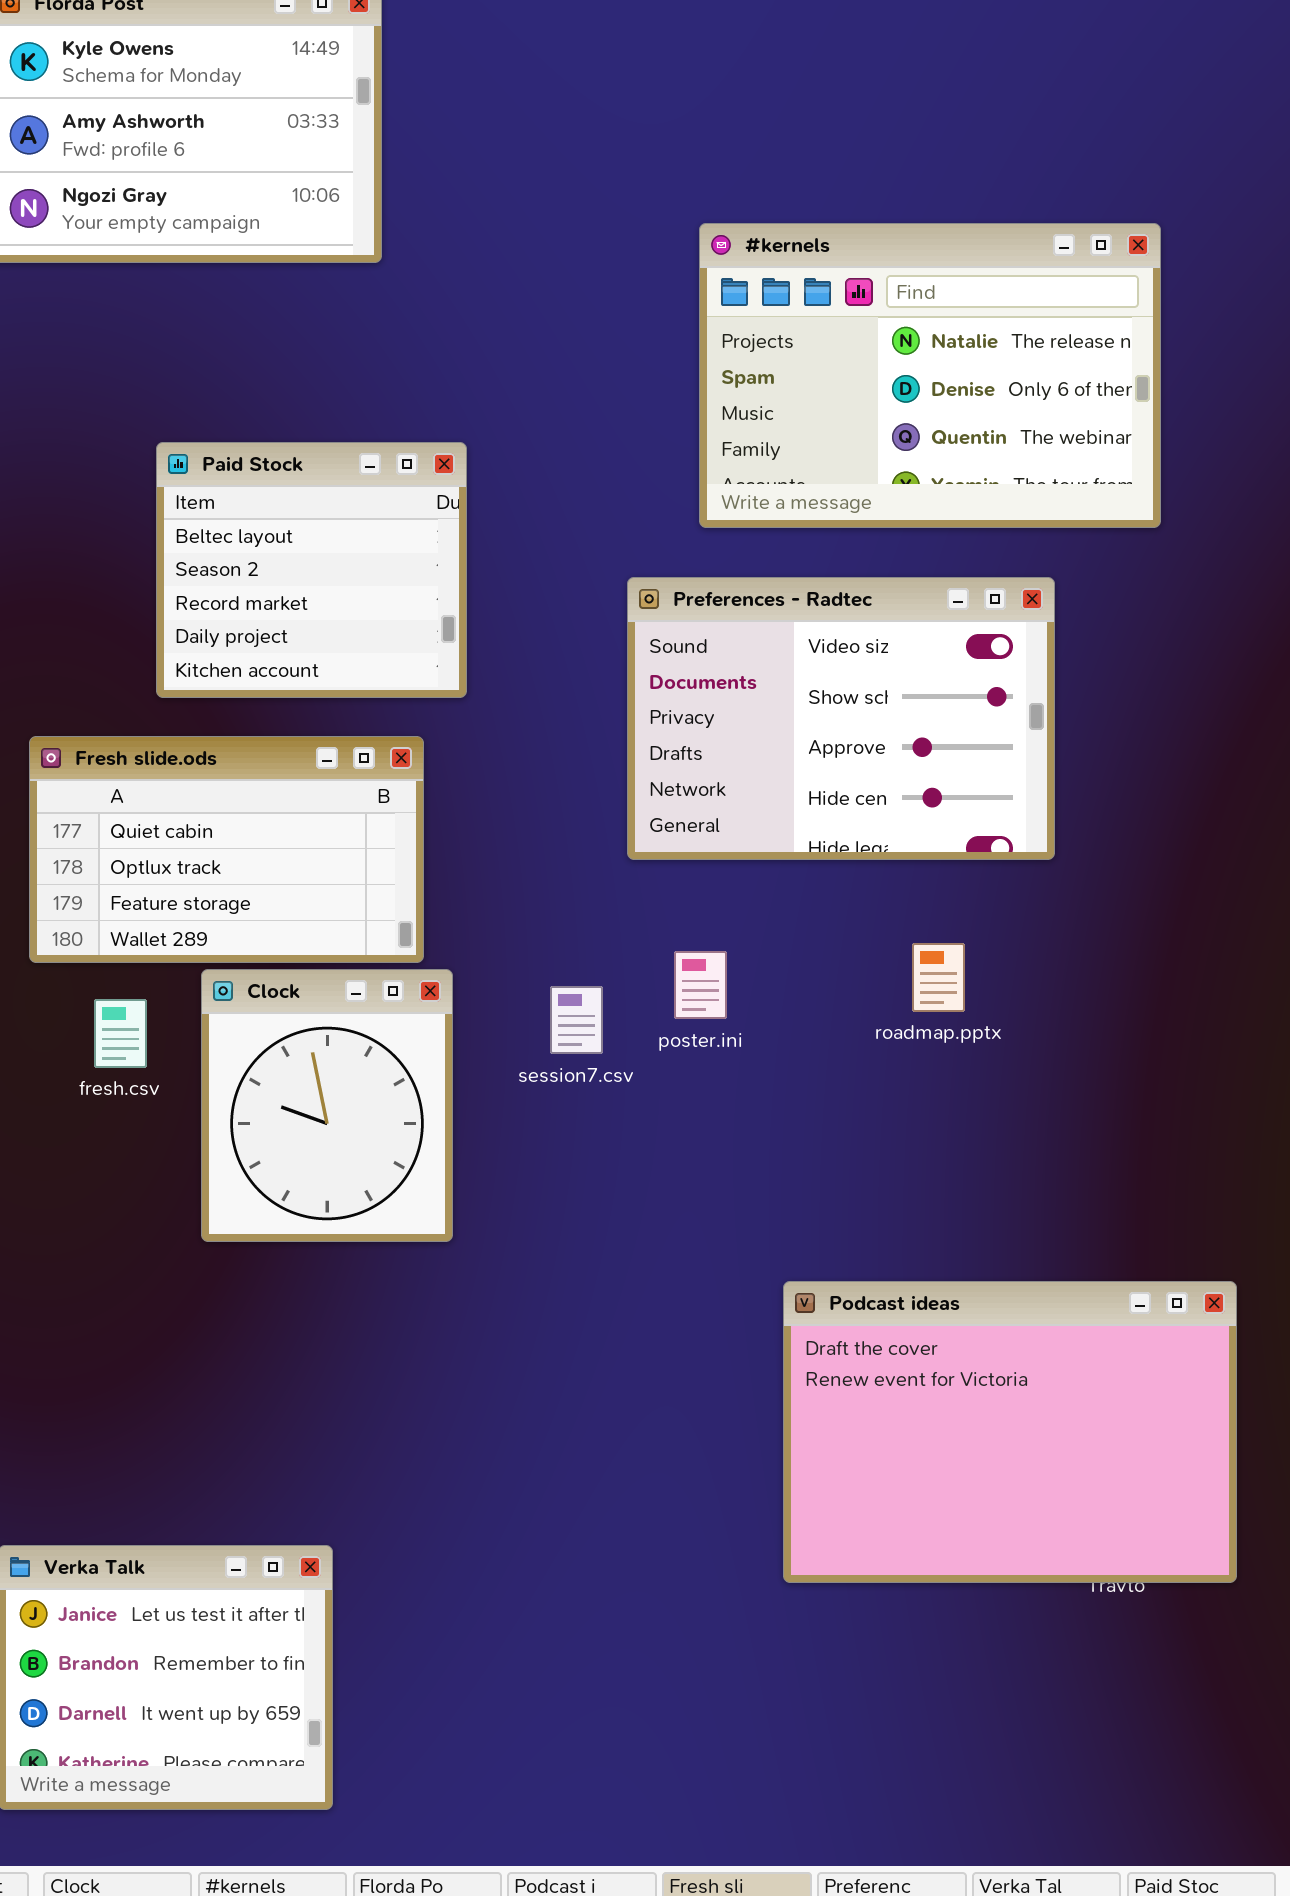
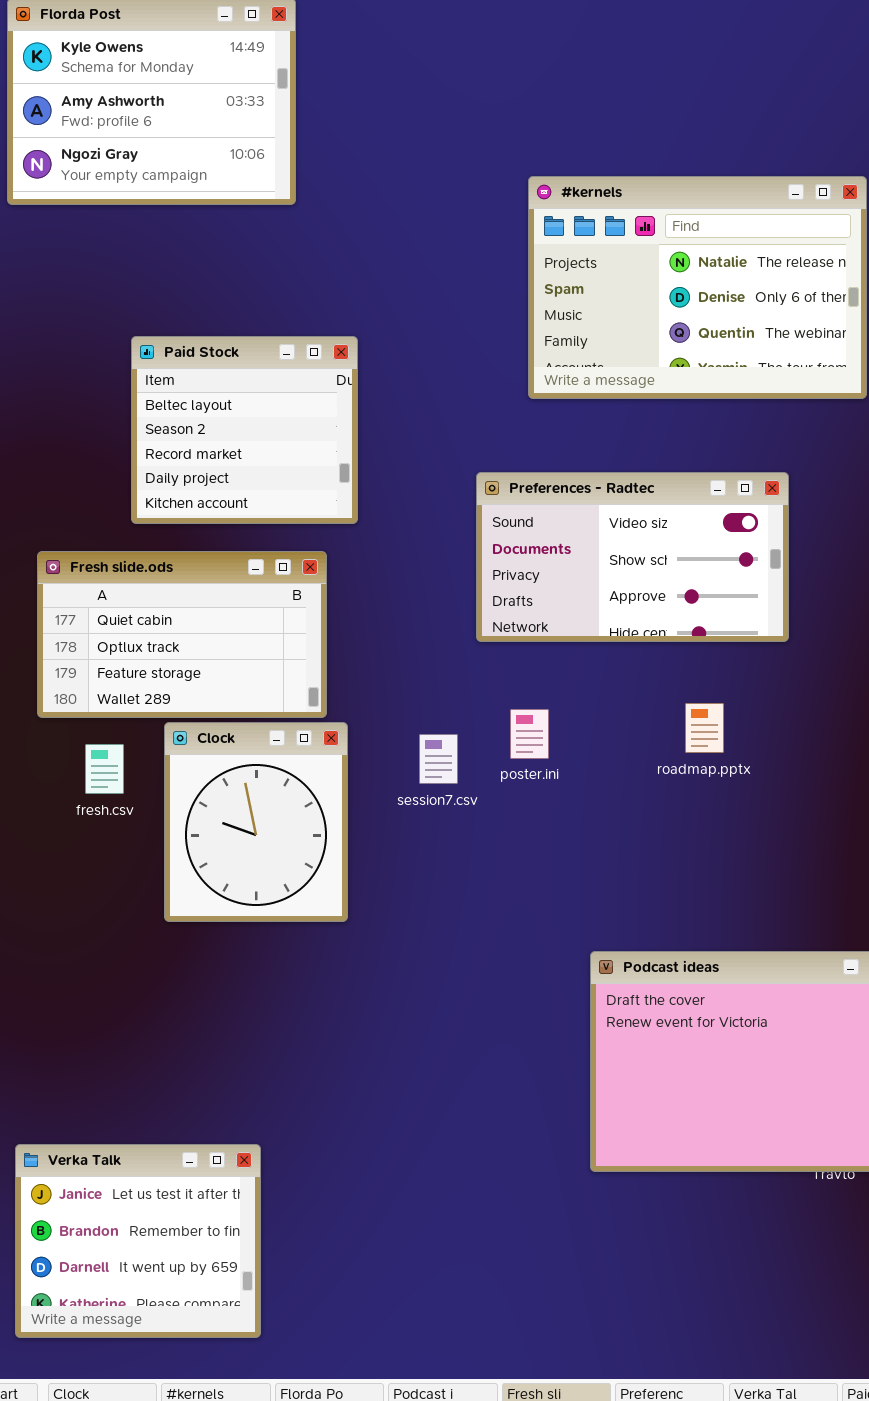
Preferences - Radtec: [627,577,1055,860] -> [476,472,789,642], resized

